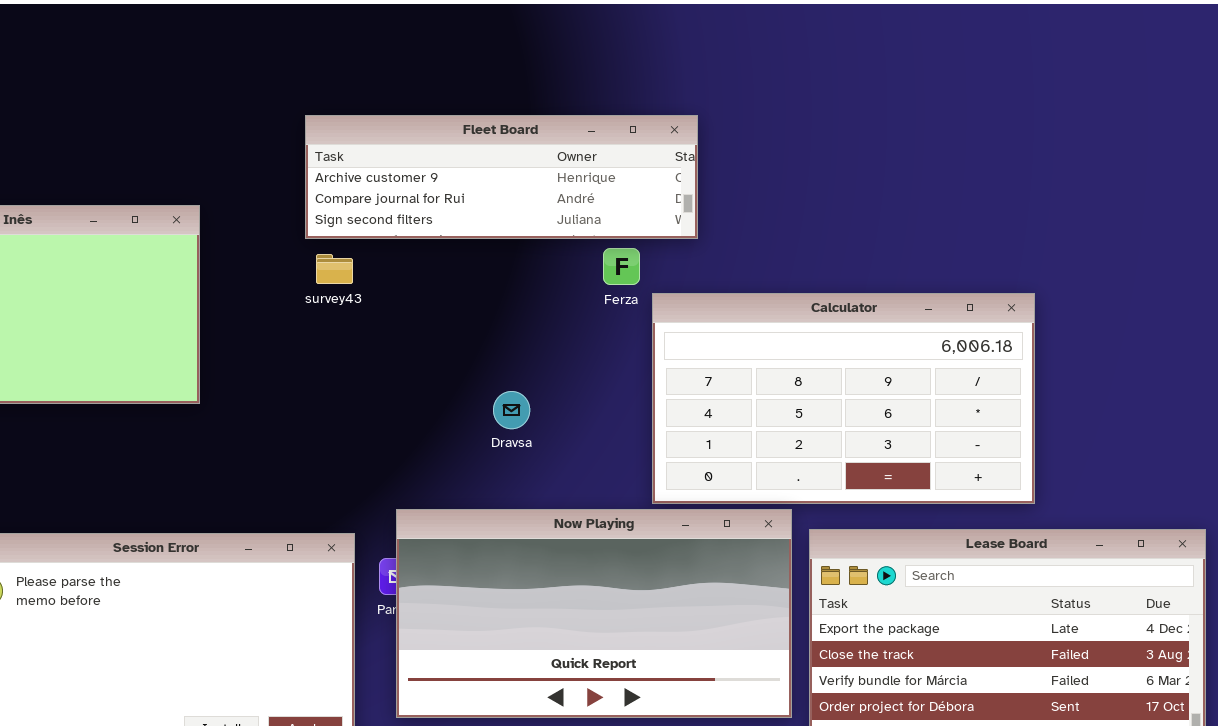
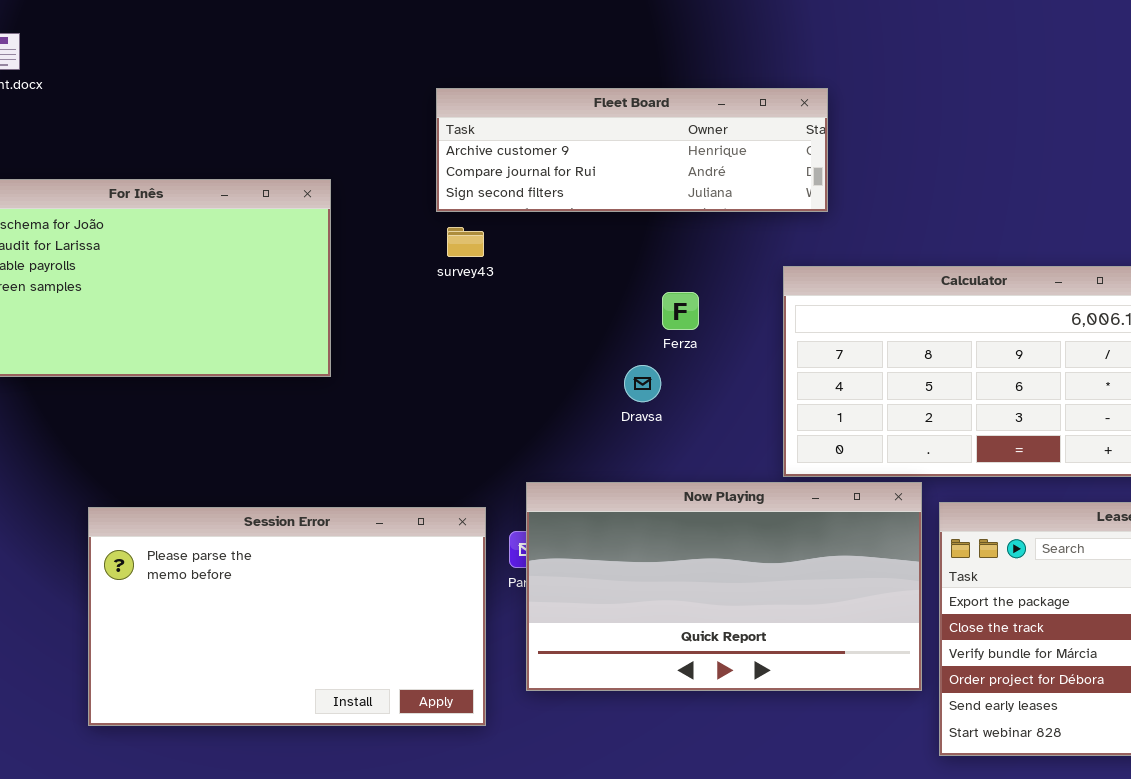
Ferza: [603,248,640,285] -> [662,292,699,330], moved

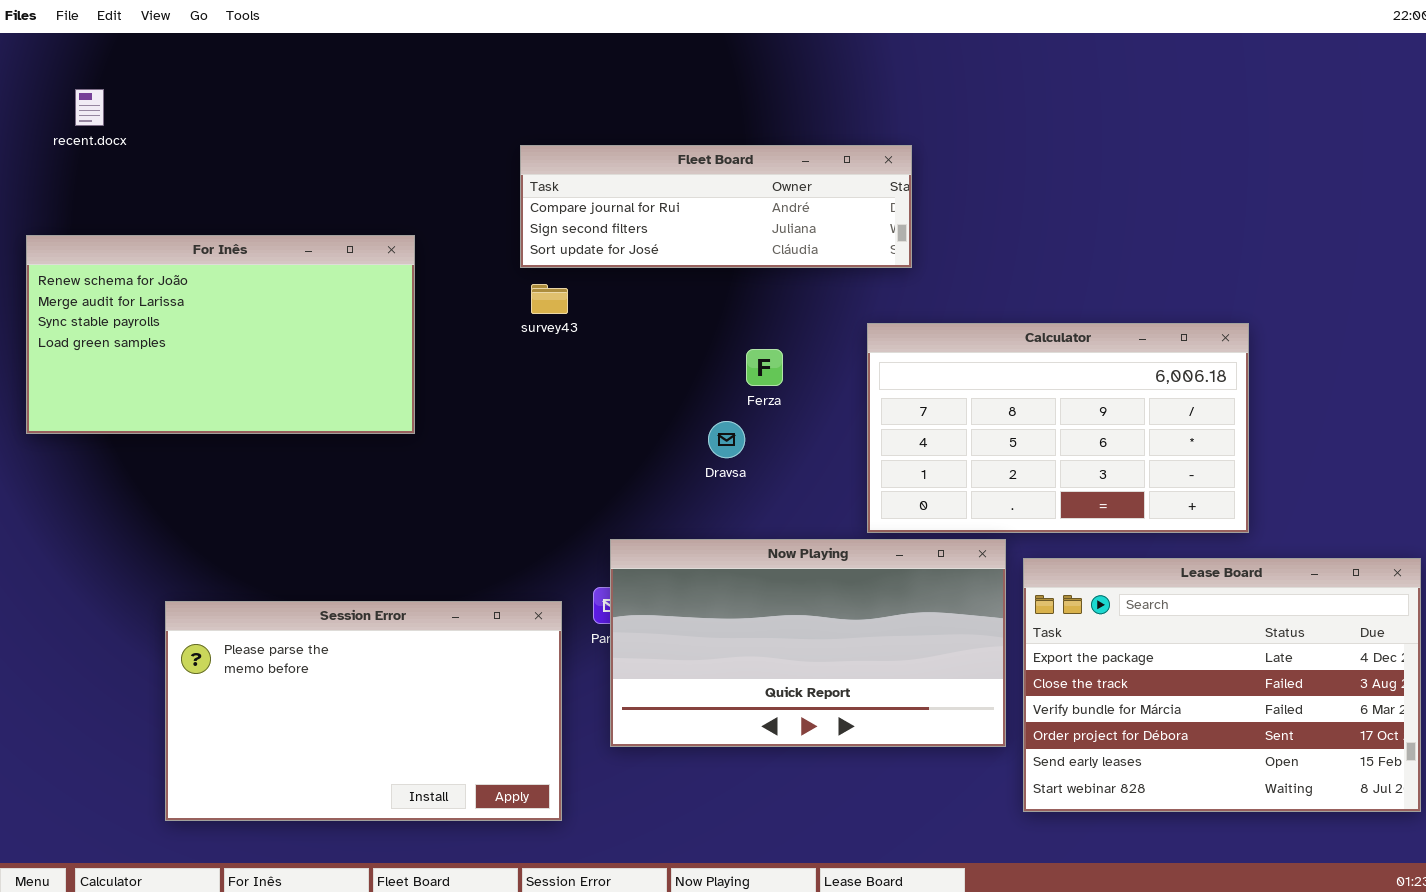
Fleet Board: [436,88,828,212] -> [520,145,912,268], scrolled down 1 row
Session Error: [88,507,486,726] -> [165,601,562,821], moved

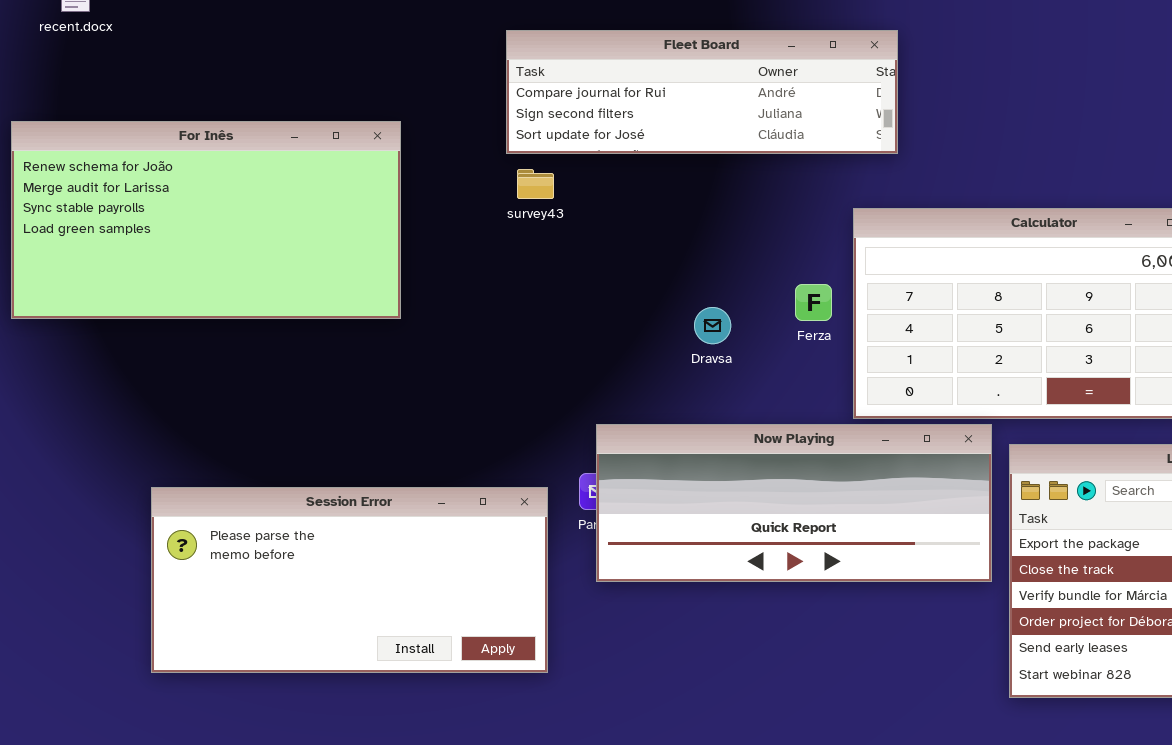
Ferza: [746,349,783,386] -> [795,284,832,321], moved
Now Playing: [610,539,1006,747] -> [596,424,992,582], resized
Session Error: [165,601,562,821] -> [151,487,548,673], resized

